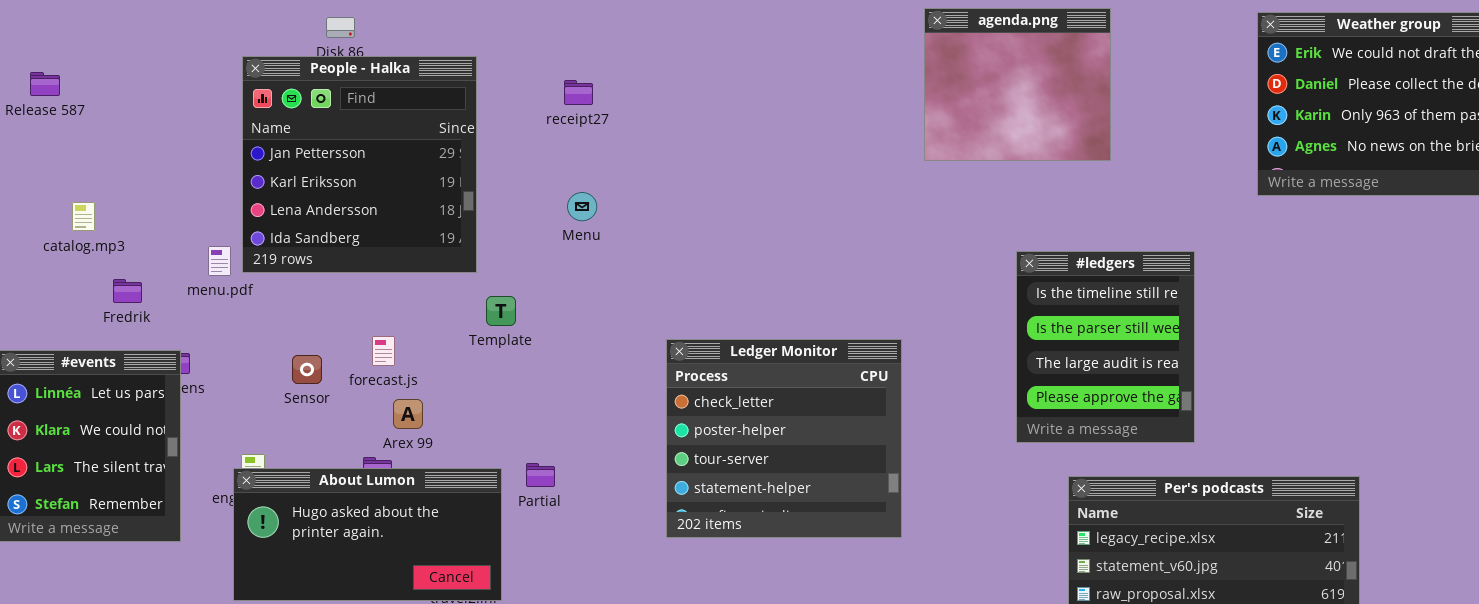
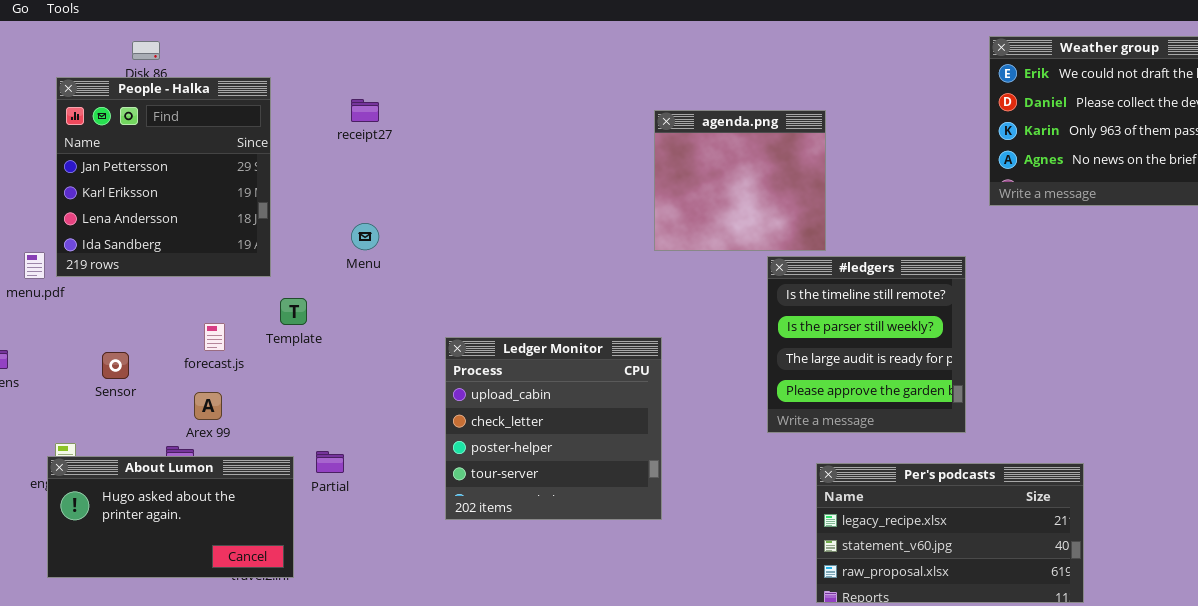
agenda.png: [924,8,1111,161] -> [654,110,826,251], moved
Menu: [567,192,597,221] -> [351,223,379,250], moved
#ledgers: [1016,251,1195,443] -> [767,256,966,433], resized
forecast.js: [372,336,395,366] -> [204,323,225,351], moved
Ledger Monitor: [666,339,902,538] -> [445,337,662,520], scrolled up 1 row

